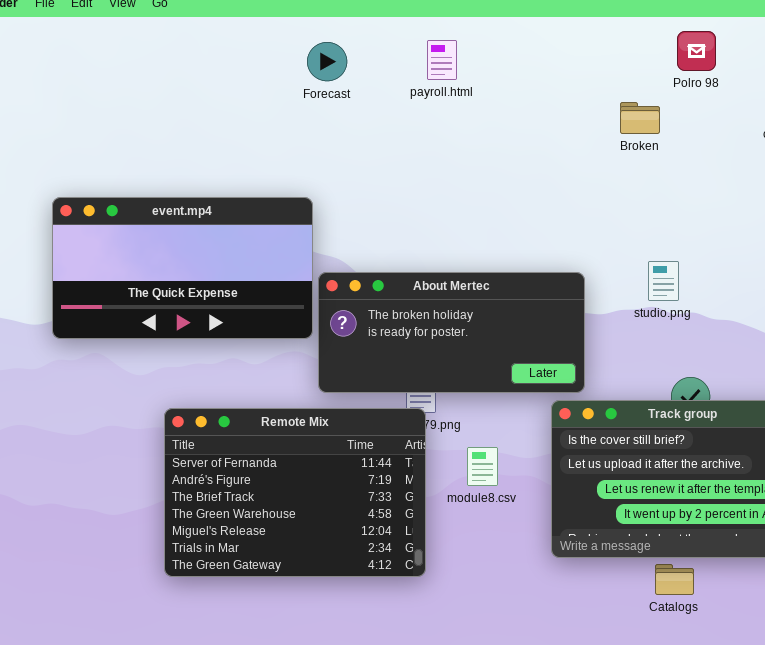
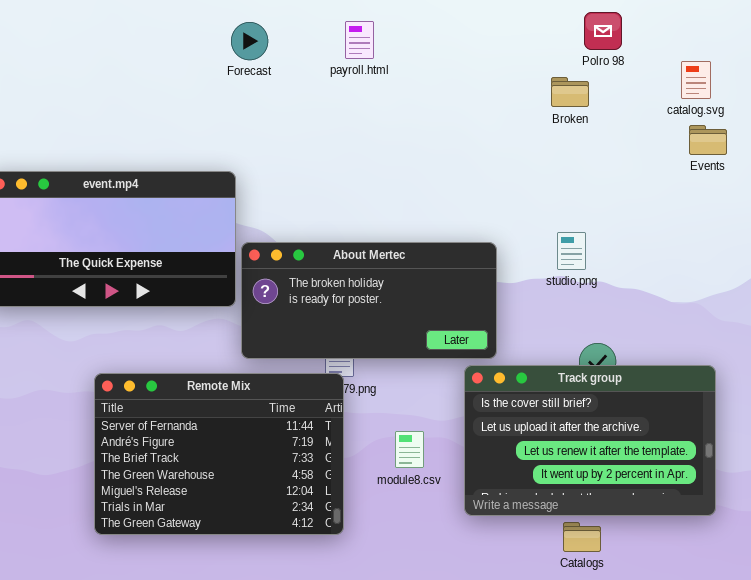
Broken: [620,102,660,134] -> [551,77,589,107], moved
module8.csv: [467,447,498,486] -> [395,431,424,468], moved

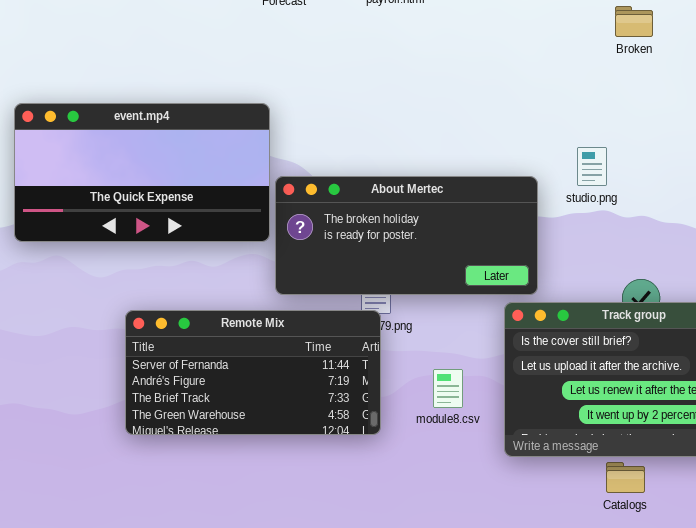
Broken: [551,77,589,107] -> [615,6,653,37], moved
studio.png: [557,232,586,270] -> [577,147,607,186], moved
Remote Mix: [94,373,344,535] -> [125,310,381,435], resized

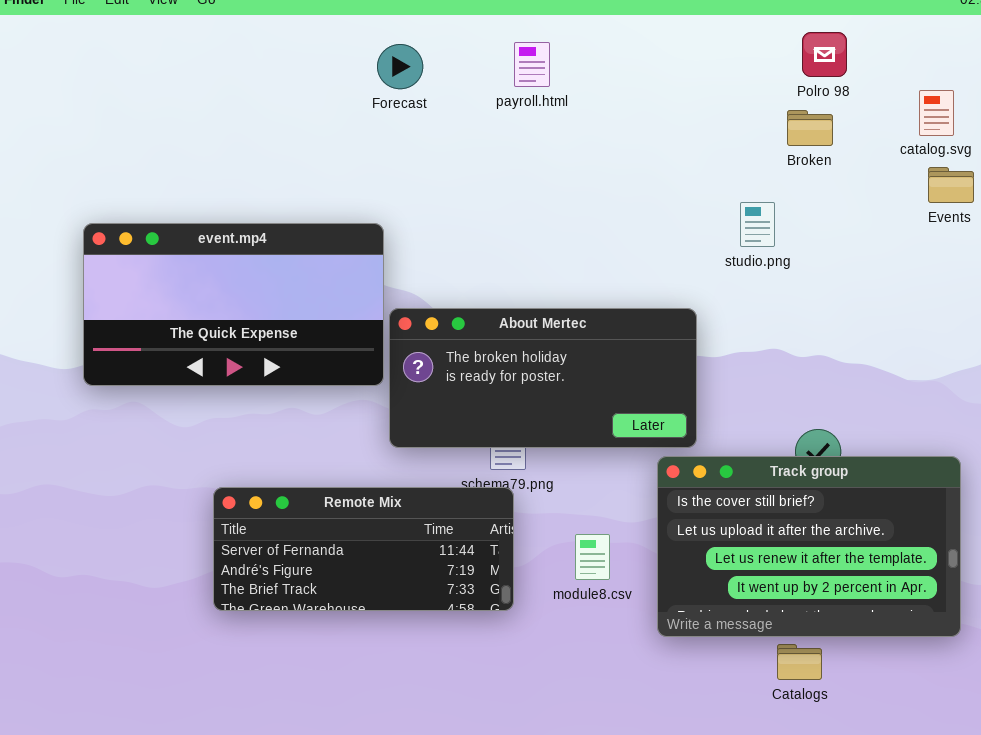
studio.png: [577,147,607,186] -> [740,202,775,247], moved
Remote Mix: [125,310,381,435] -> [213,487,514,611], resized

